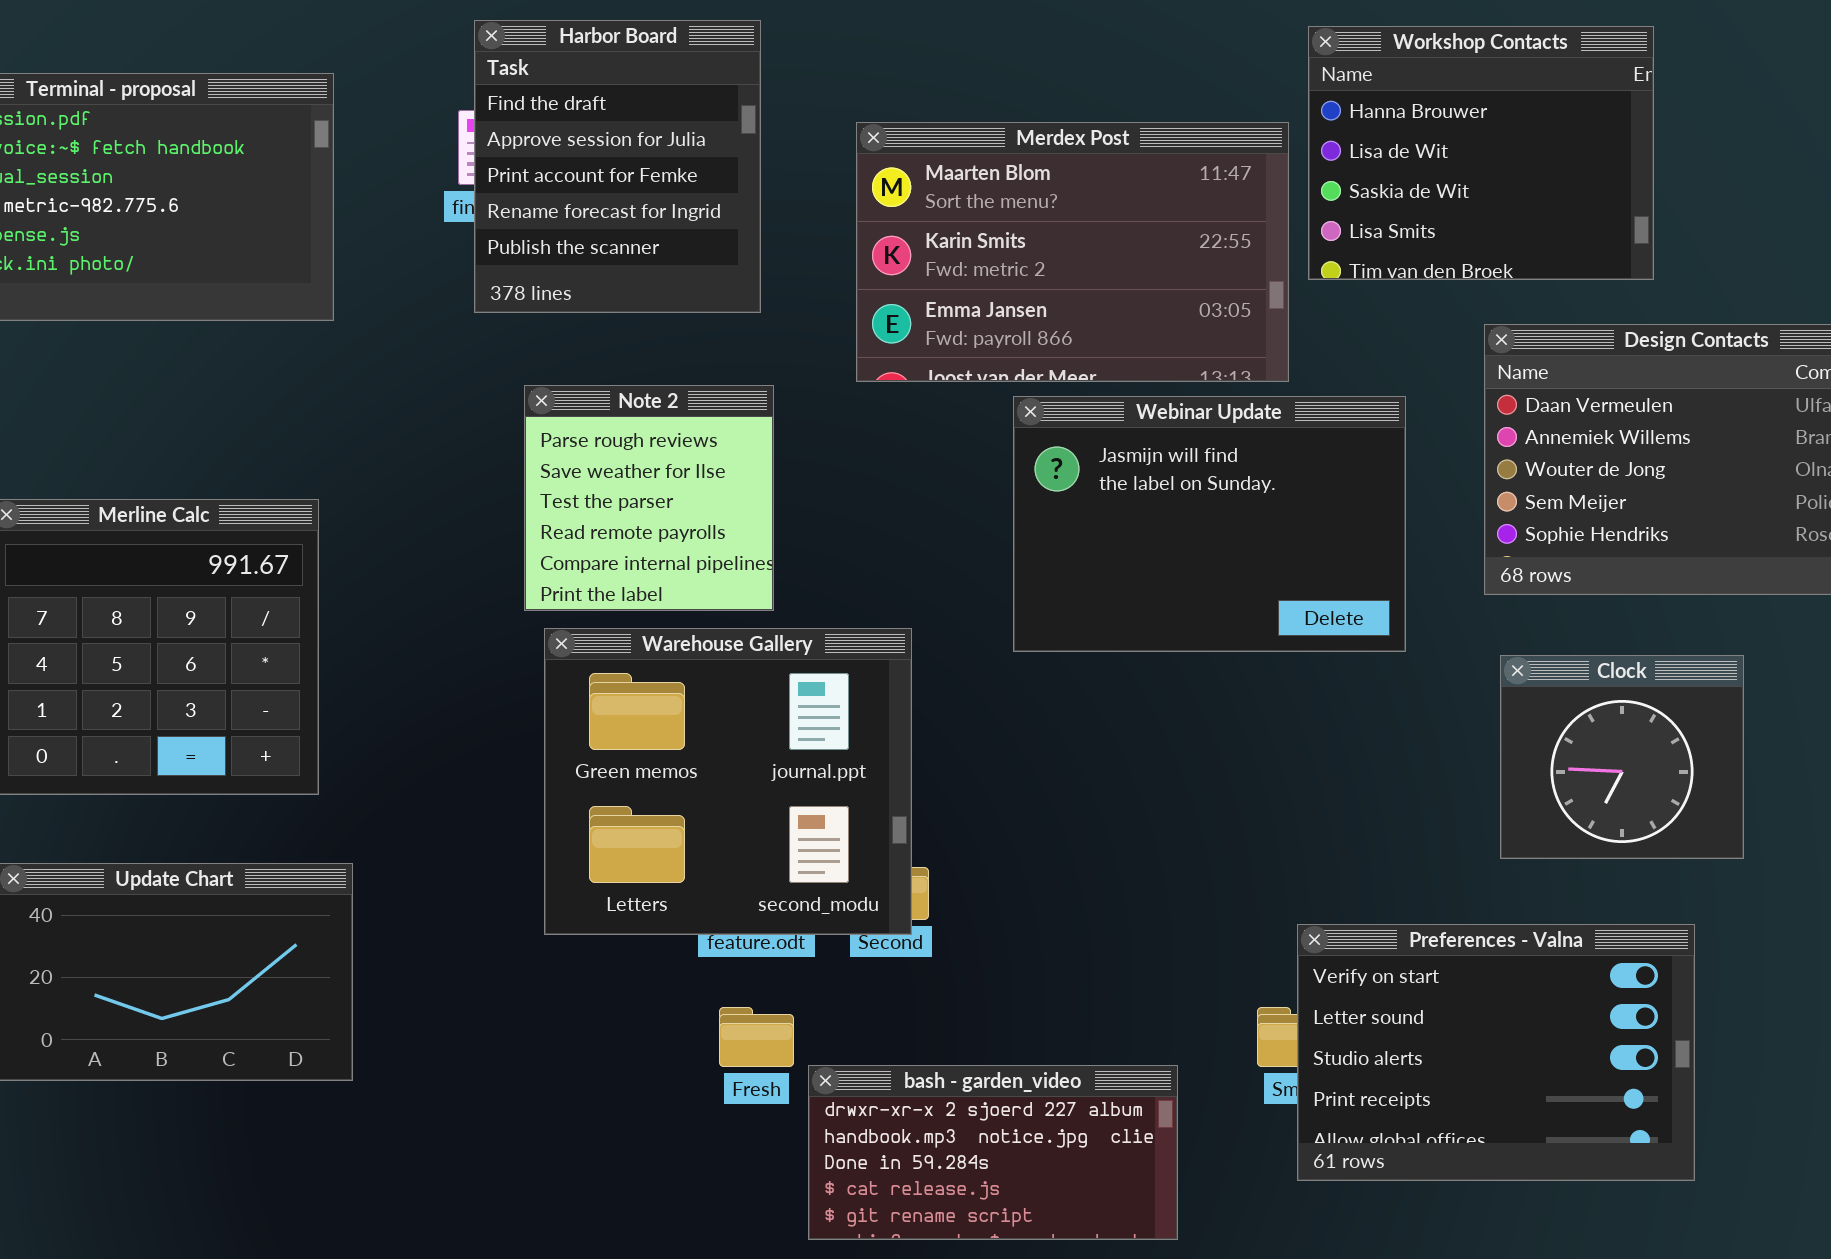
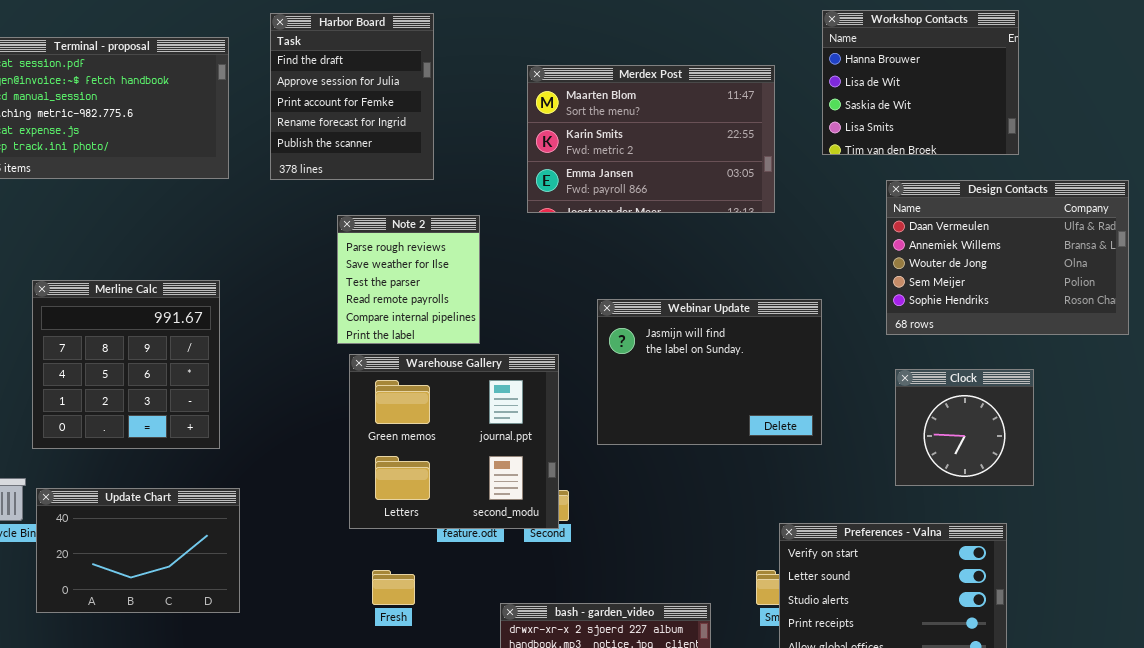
Harbor Board: [474,20,761,313] -> [270,13,434,180], moved
Workshop Contacts: [1308,26,1654,280] -> [822,10,1019,155], moved
Webinar Update: [1013,396,1406,652] -> [597,299,822,445], moved
Fresh: [719,1007,794,1067] -> [372,570,415,605], moved

